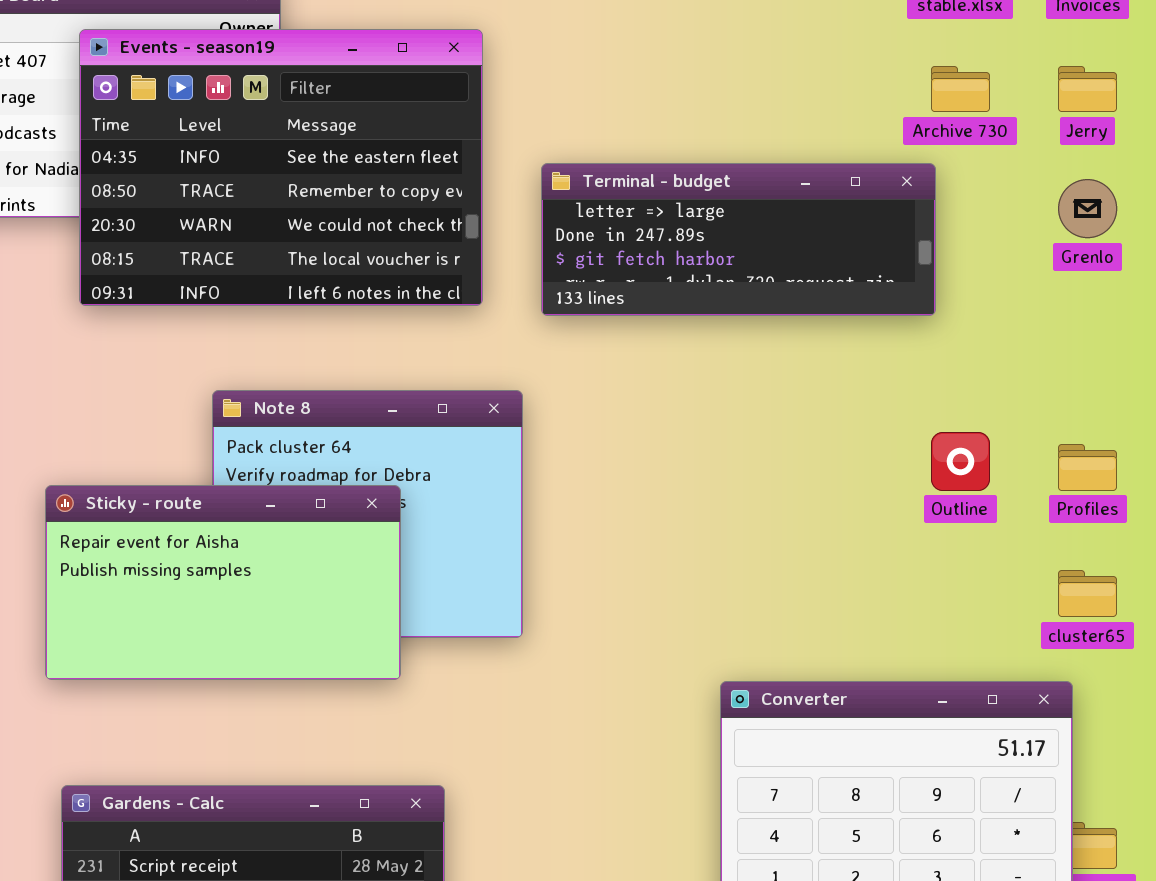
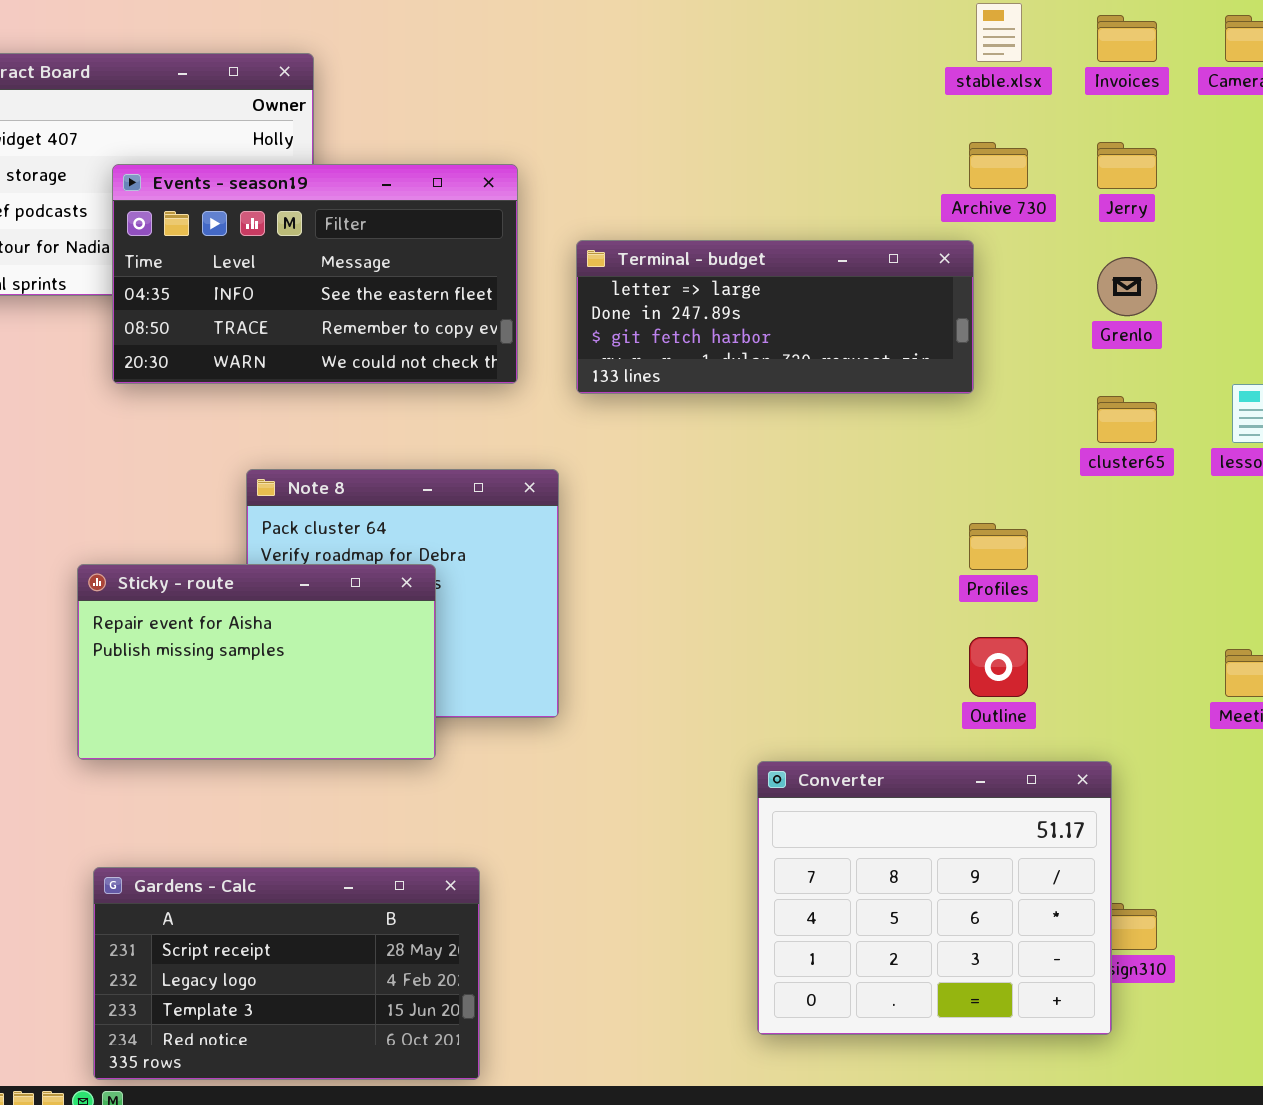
Events - season19: [79,29,483,306] -> [112,164,518,384], resized
Outline: [931,432,990,491] -> [969,637,1028,697], moved
Profiles: [1058,444,1117,491] -> [969,523,1028,570], moved
cluster65: [1058,570,1117,617] -> [1097,396,1157,443], moved

